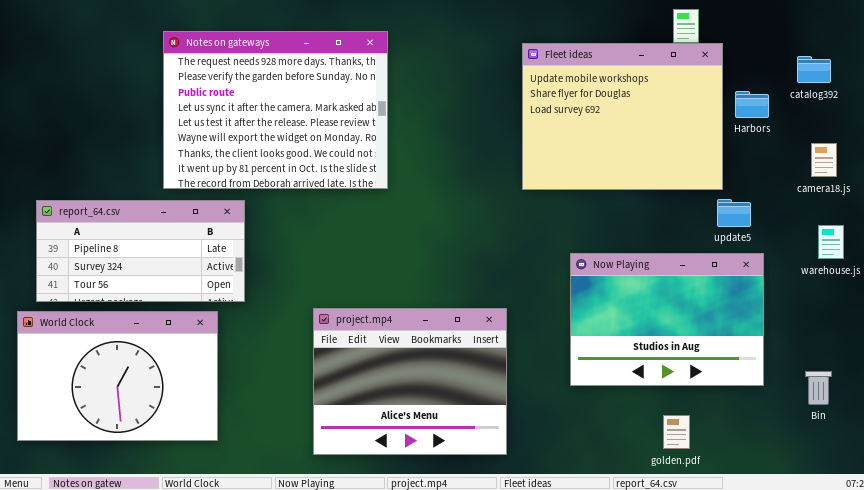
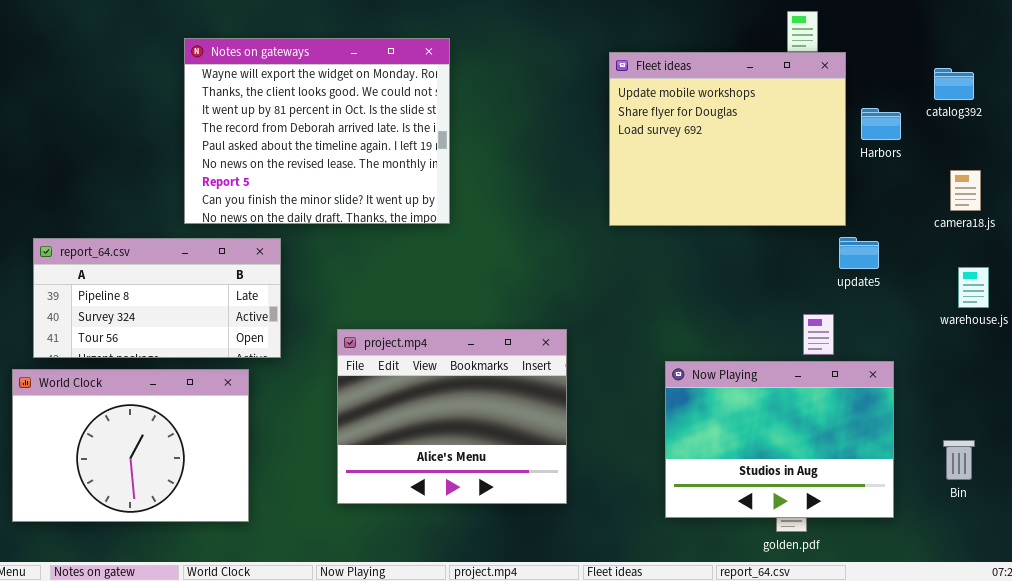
Notes on gateways: [163,31,388,189] -> [184,38,450,224], scrolled down 5 rows
Now Playing: [570,253,764,386] -> [665,361,894,518], moved
project.mp4: [313,308,507,455] -> [337,329,567,504], moved

